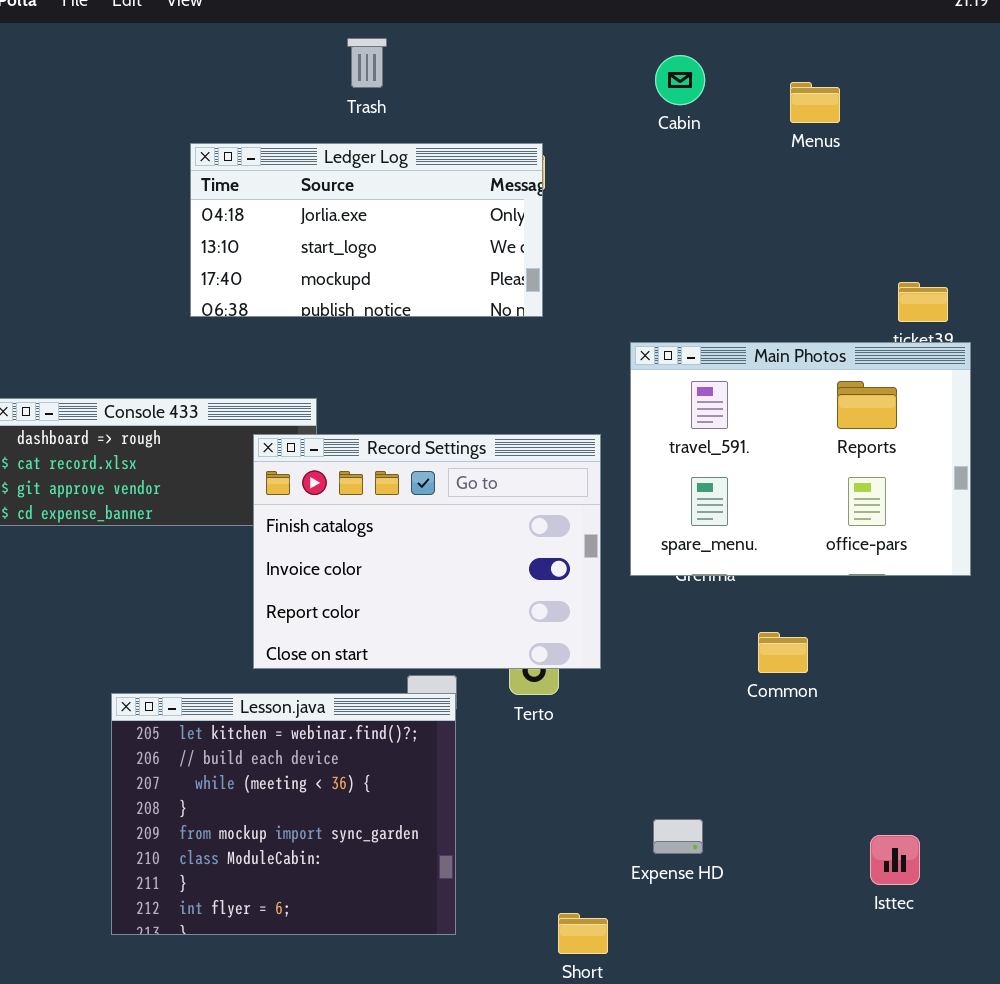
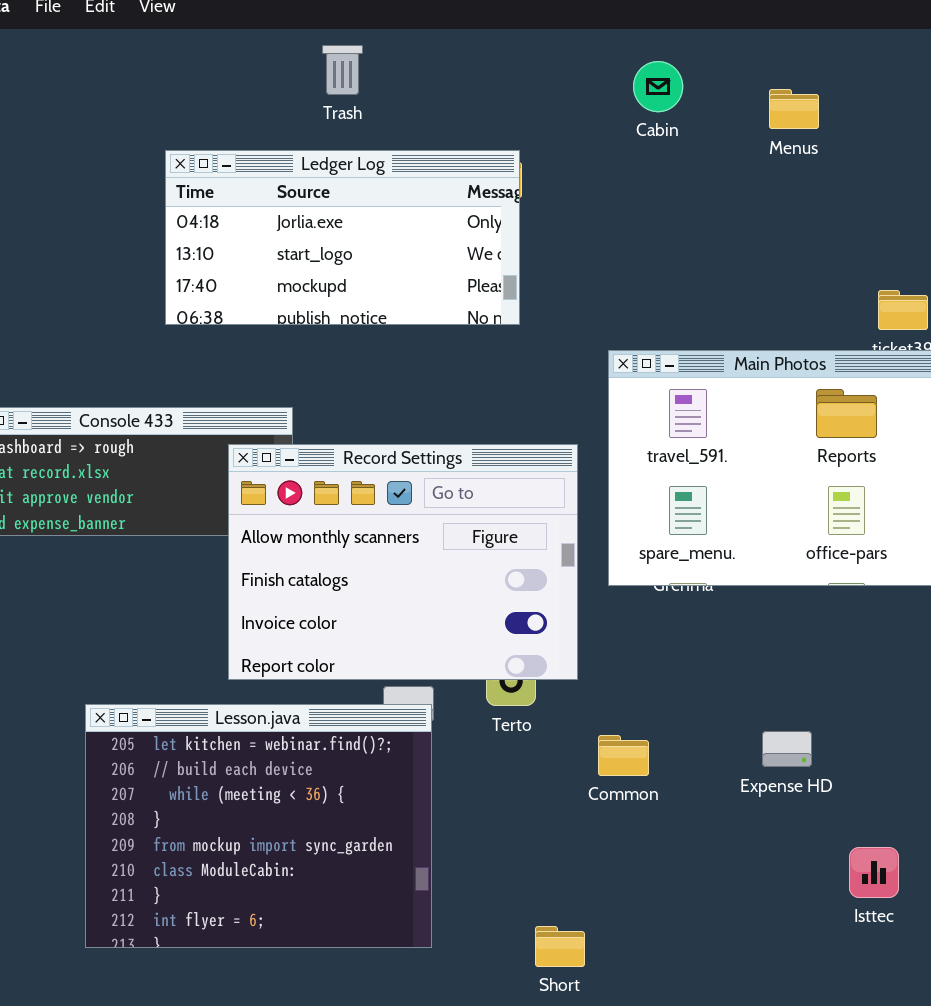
Record Settings: [253,434,601,669] -> [228,444,578,680], scrolled up 1 row
Common: [758,632,808,673] -> [598,735,649,776], moved
Expense HD: [653,819,703,854] -> [762,731,812,767], moved

